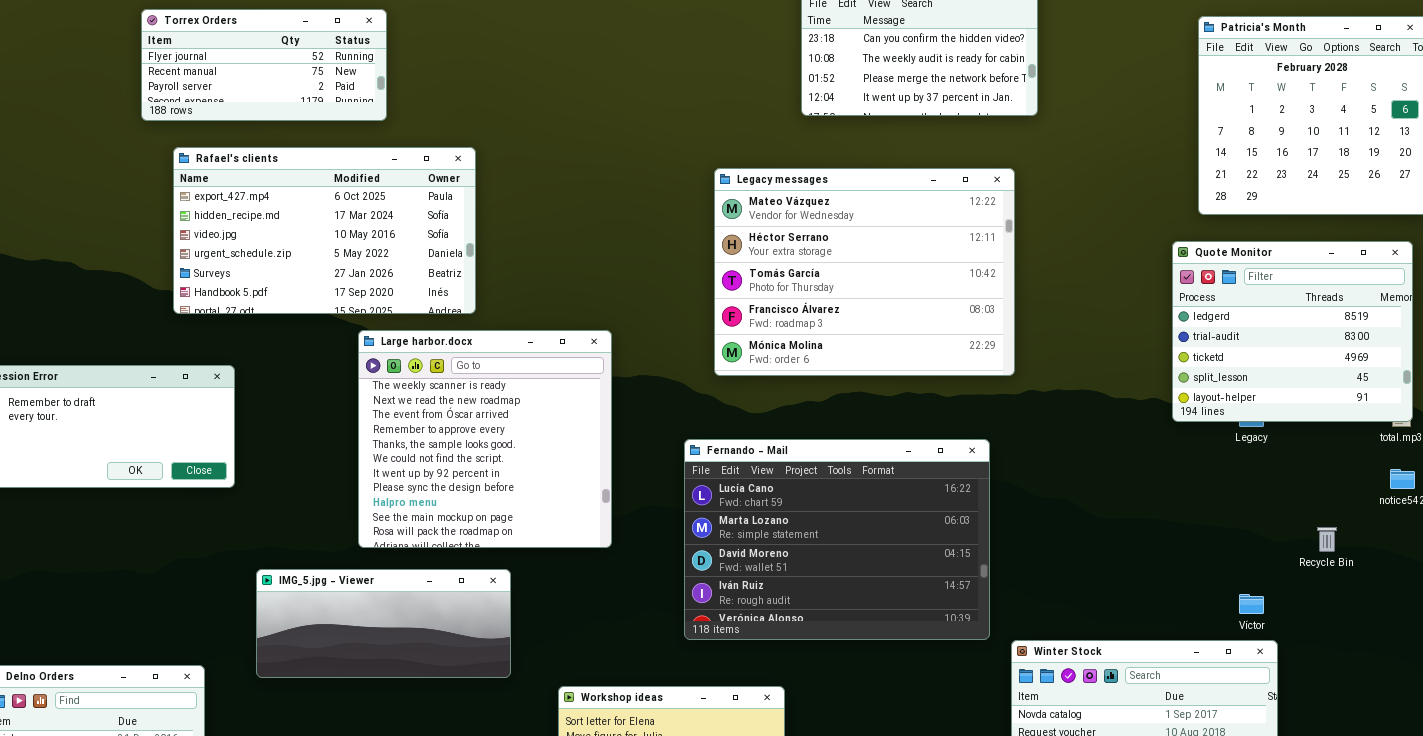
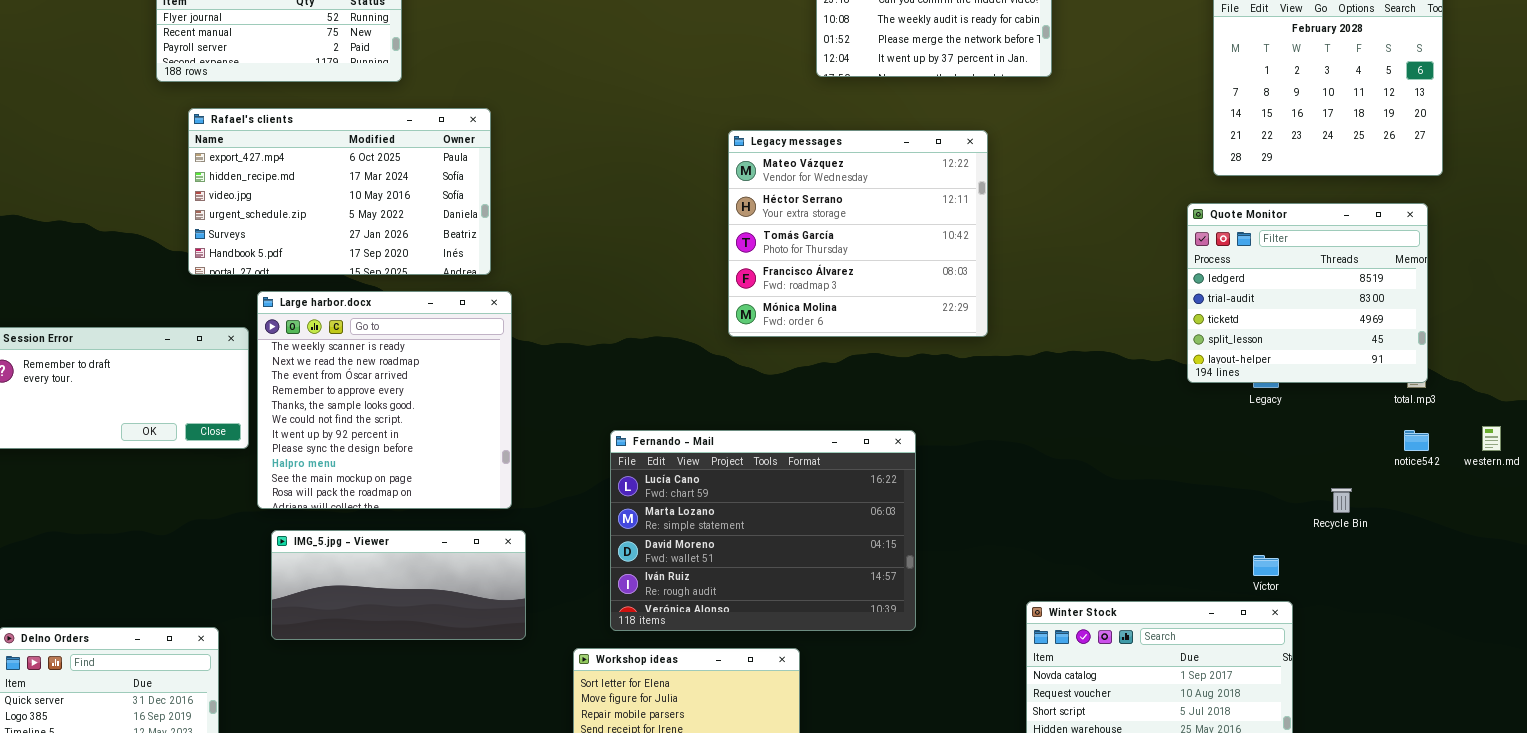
Legacy messages: [714,168,1015,376] -> [728,130,988,337], resized
Large harbor.docx: [358,330,612,548] -> [257,291,512,509], moved
Fernando - Mail: [684,439,990,640] -> [610,430,916,631], moved

